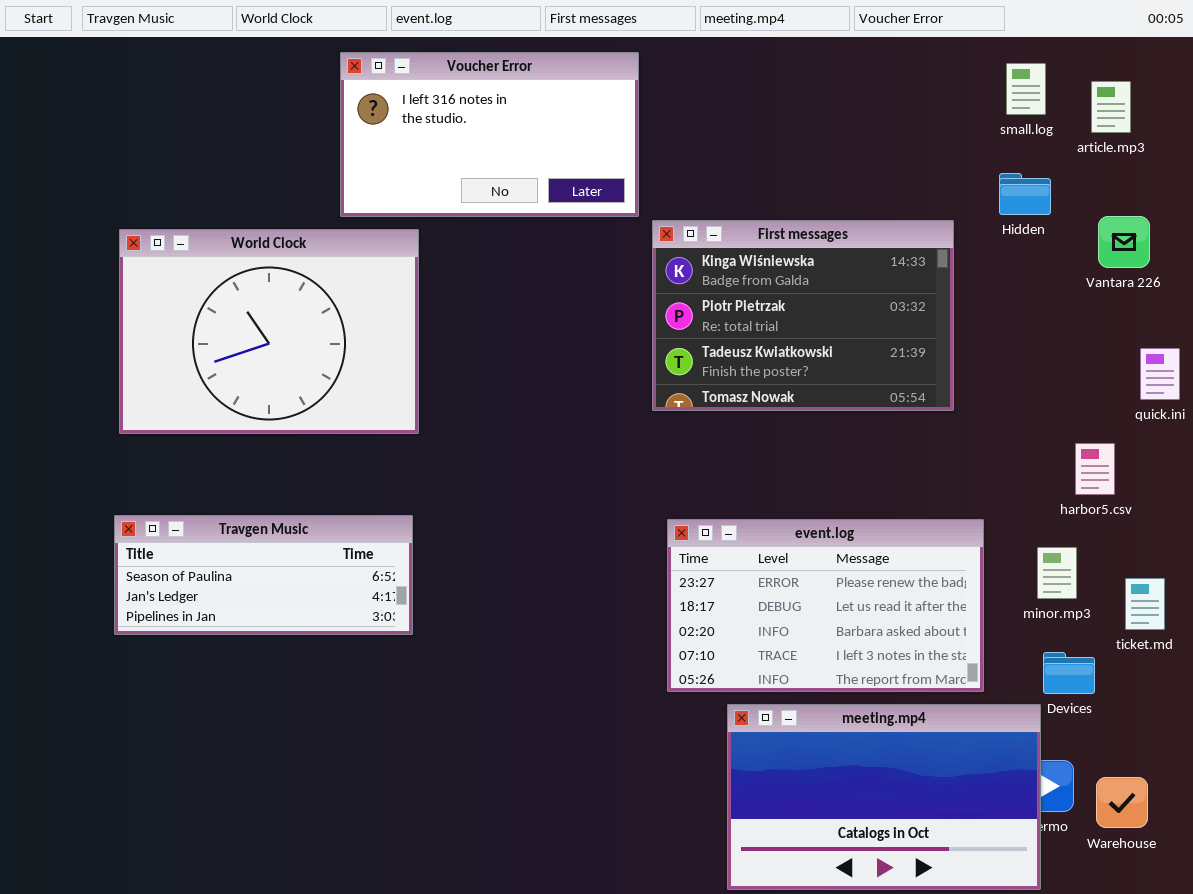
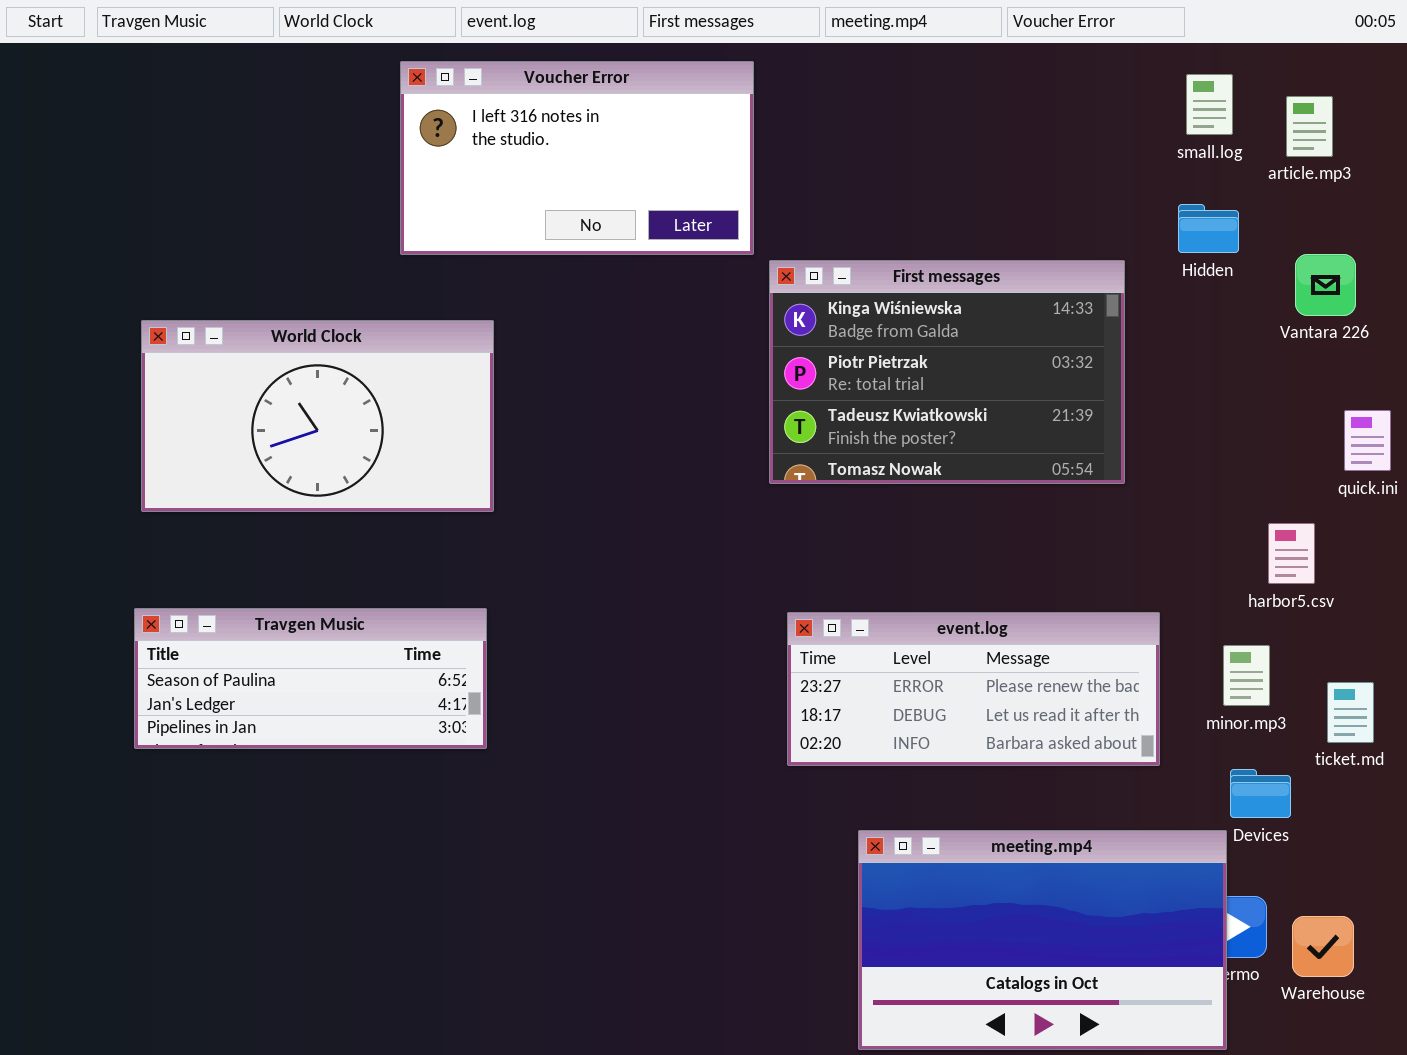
World Clock: [119,229,419,434] -> [141,320,494,512], resized
event.log: [667,519,984,692] -> [787,612,1160,766], resized

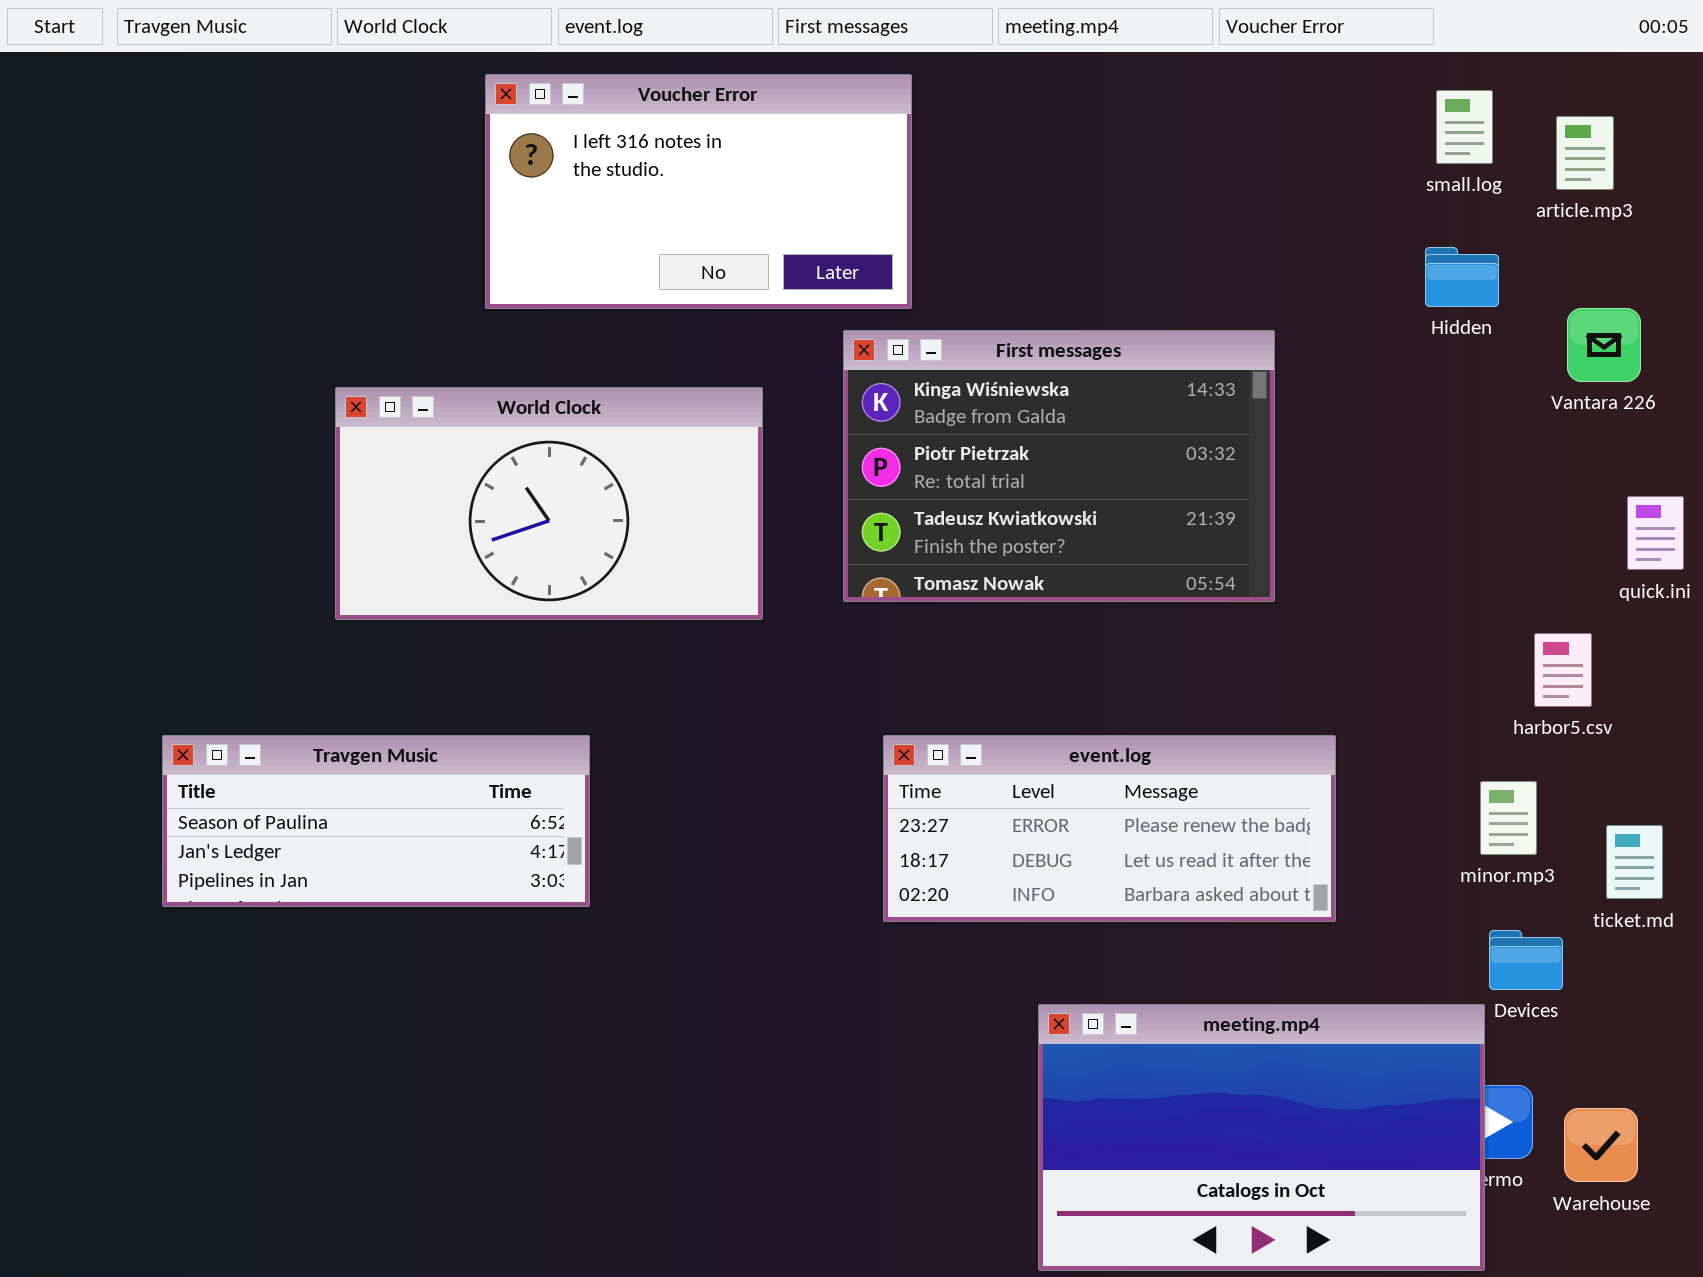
First messages: [769,260,1125,484] -> [843,330,1275,602], moved
World Clock: [141,320,494,512] -> [335,387,763,620], moved
event.log: [787,612,1160,766] -> [883,735,1336,922], moved

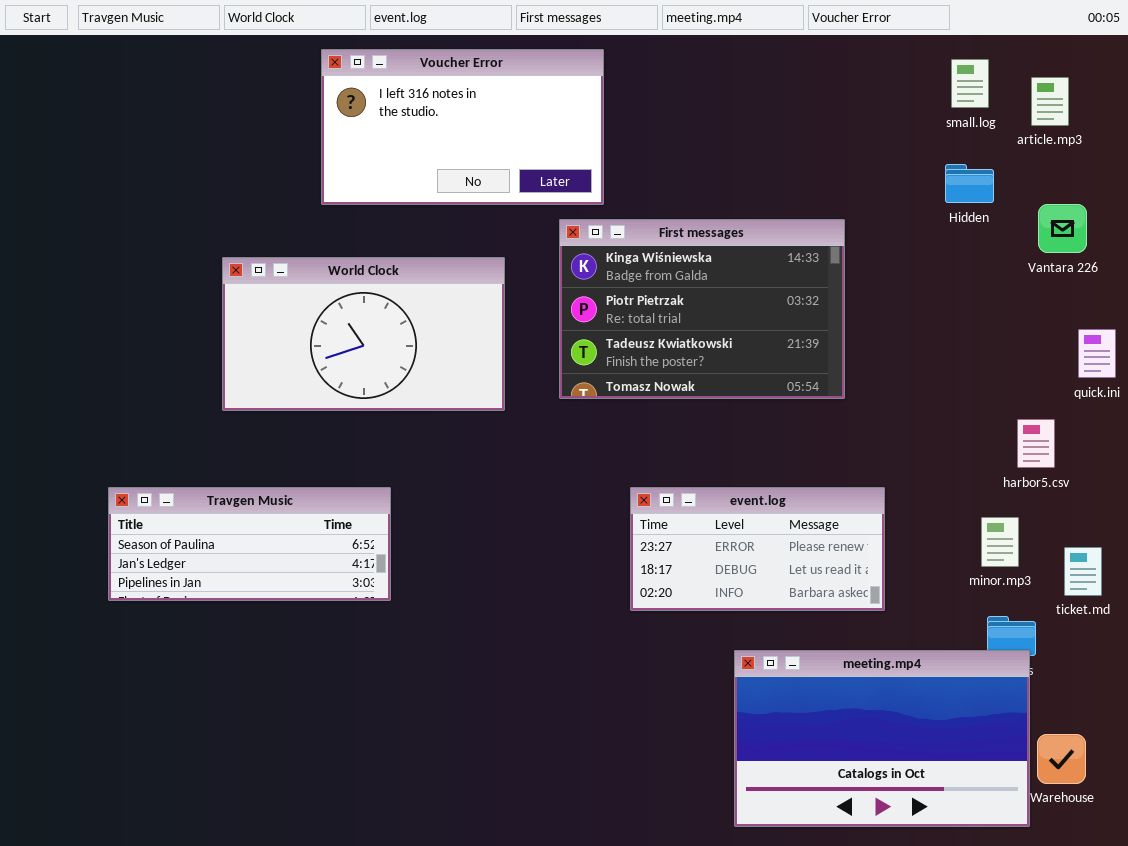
event.log: [883,735,1336,922] -> [630,487,885,611], resized
meeting.mp4: [1038,1004,1485,1271] -> [734,650,1030,827], moved

